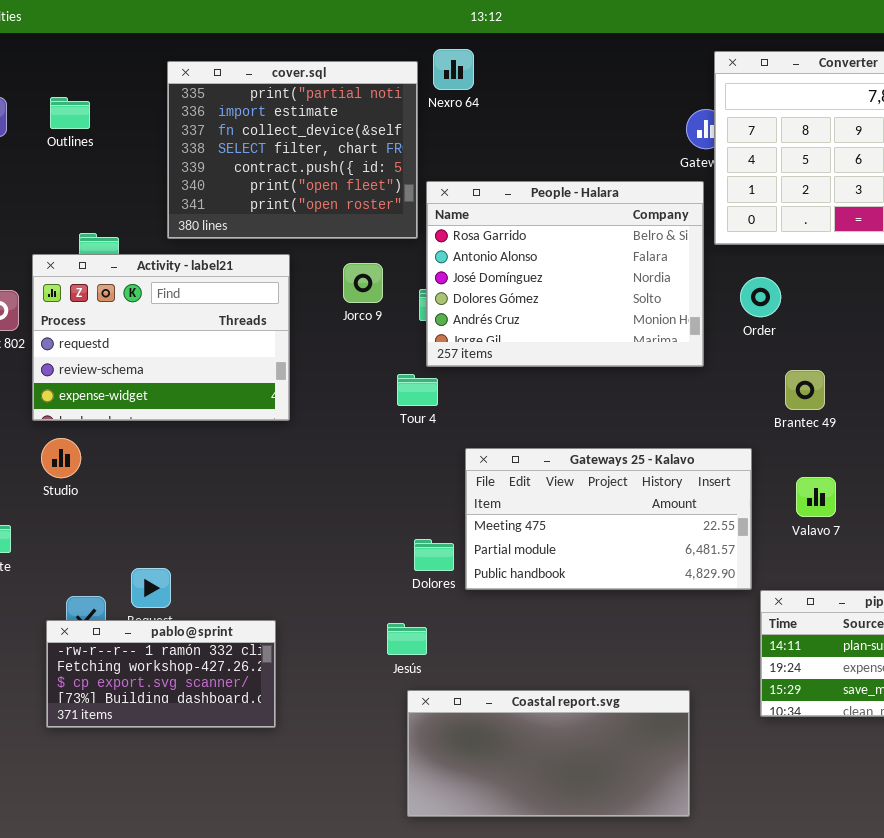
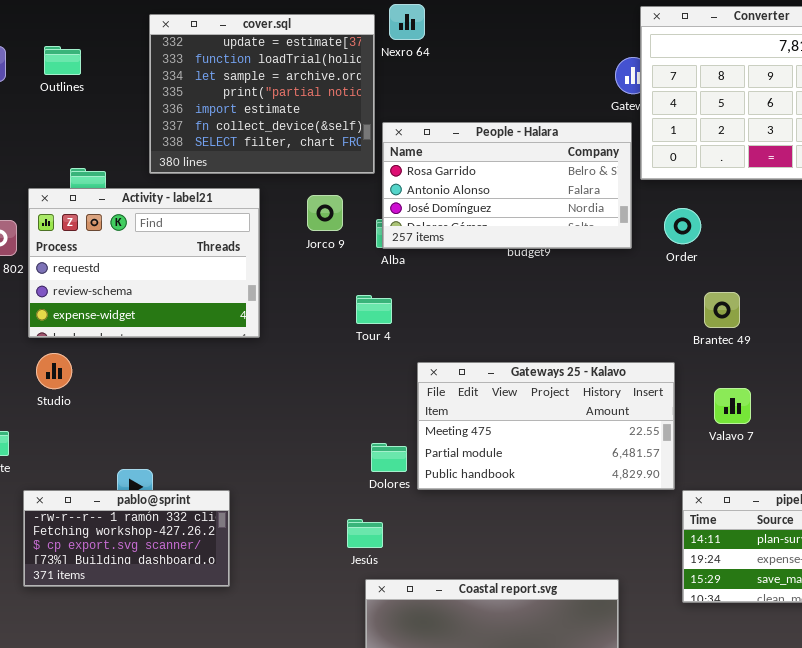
cover.sql: [167,61,418,239] -> [149,14,375,174], scrolled up 3 rows
People - Halara: [426,181,704,367] -> [382,122,632,249], resized
pablo@sprint: [46,620,276,728] -> [23,490,230,587], moved

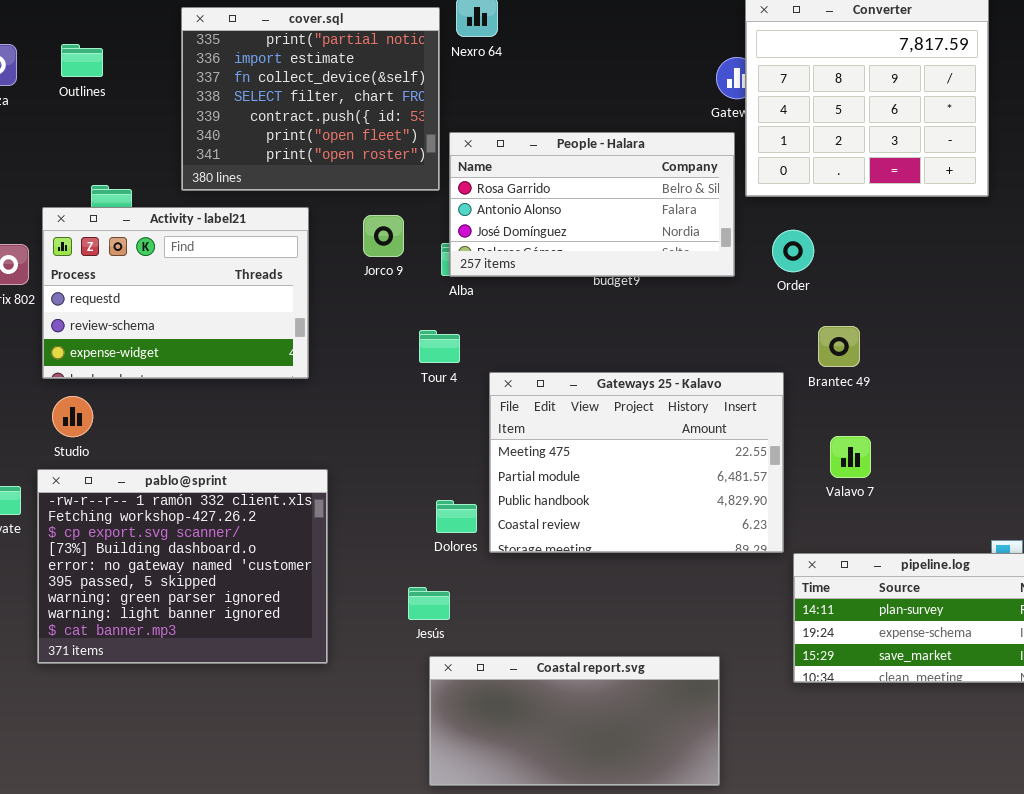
cover.sql: [149,14,375,174] -> [181,7,440,191], scrolled down 3 rows
Gateways 25 - Kalavo: [417,362,675,490] -> [489,372,784,553], resized
pablo@sprint: [23,490,230,587] -> [37,469,328,664], resized

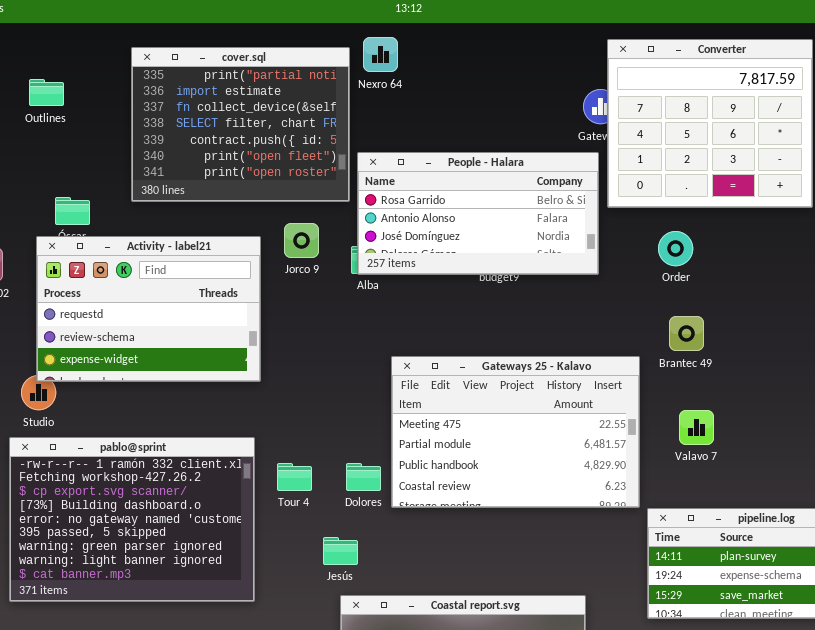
Activity - label21: [42,207,309,379] -> [36,236,261,382], moved
Order: [772,230,814,272] -> [658,231,693,266], moved
Tour 4: [419,330,460,363] -> [277,463,312,491], moved

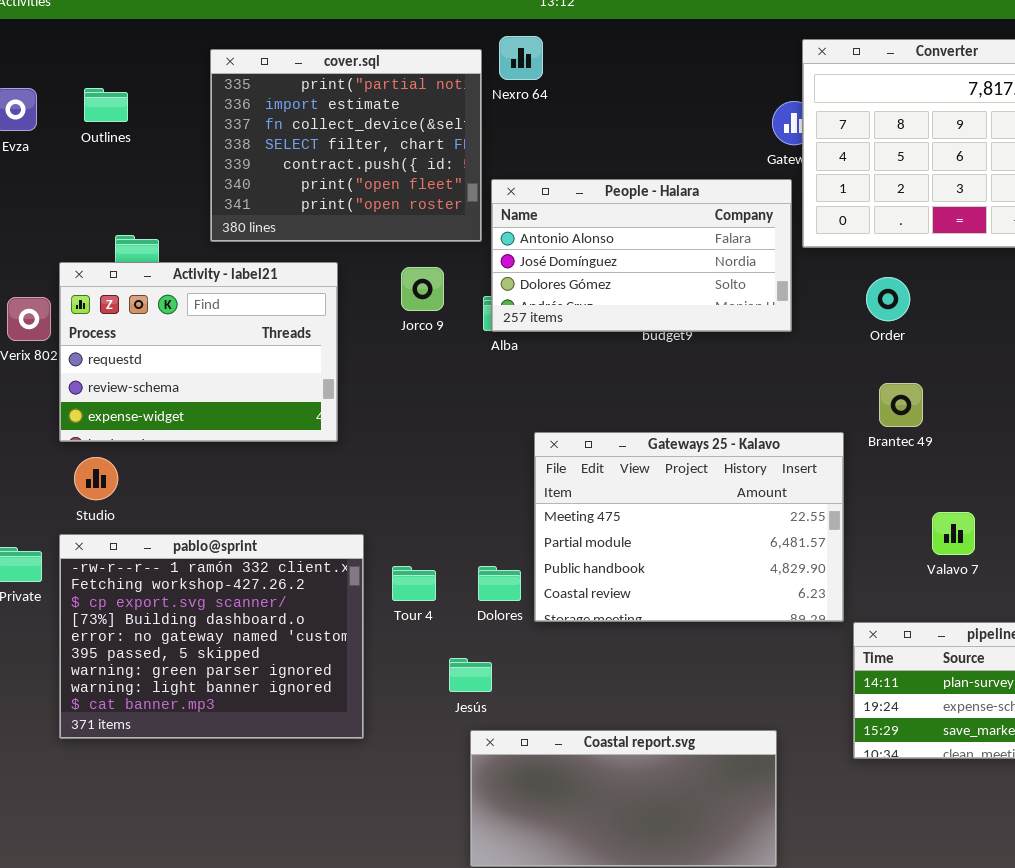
People - Halara: [357,152,599,275] -> [491,179,792,332], scrolled down 1 row
Activity - label21: [36,236,261,382] -> [59,262,338,442], moved
Valavo 7: [679,410,714,445] -> [932,512,975,555], moved

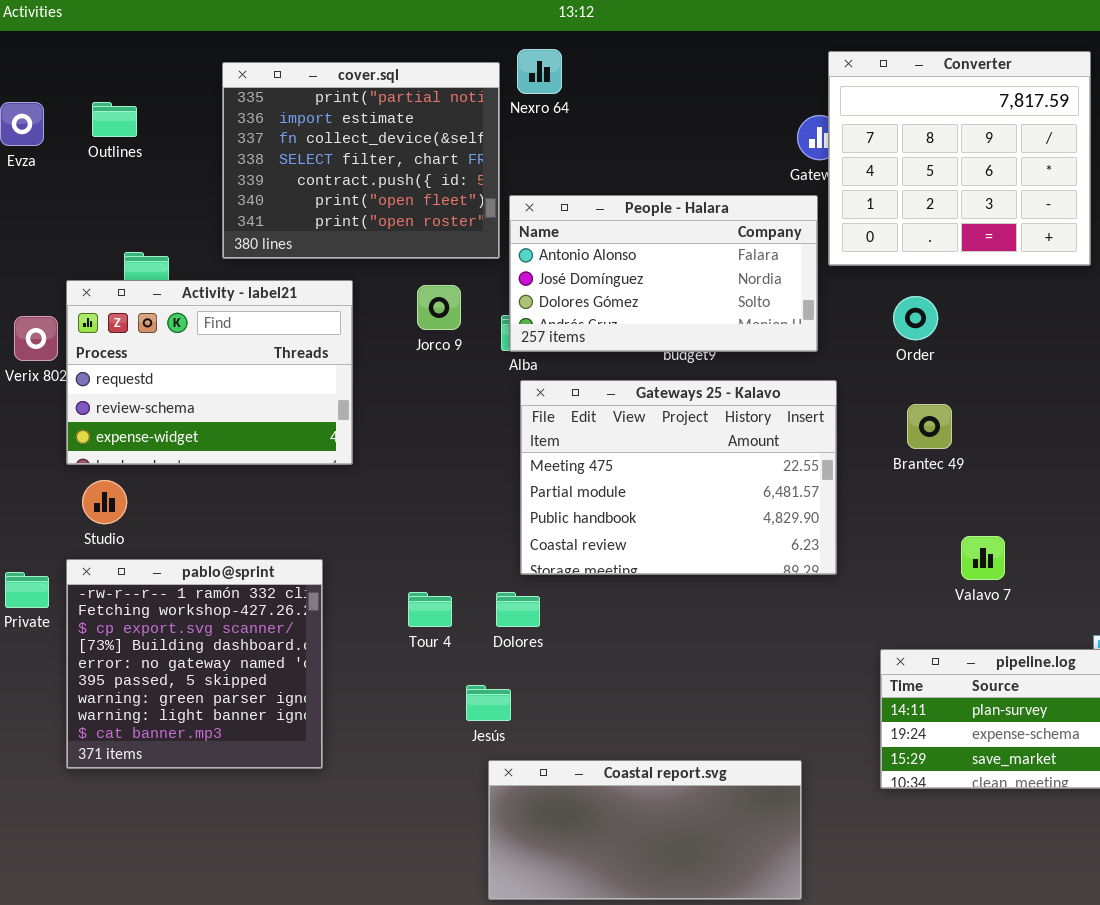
Gateways 25 - Kalavo: [534,432,844,622] -> [520,380,837,575], moved
pablo@sprint: [59,534,364,739] -> [66,559,323,769], resized

